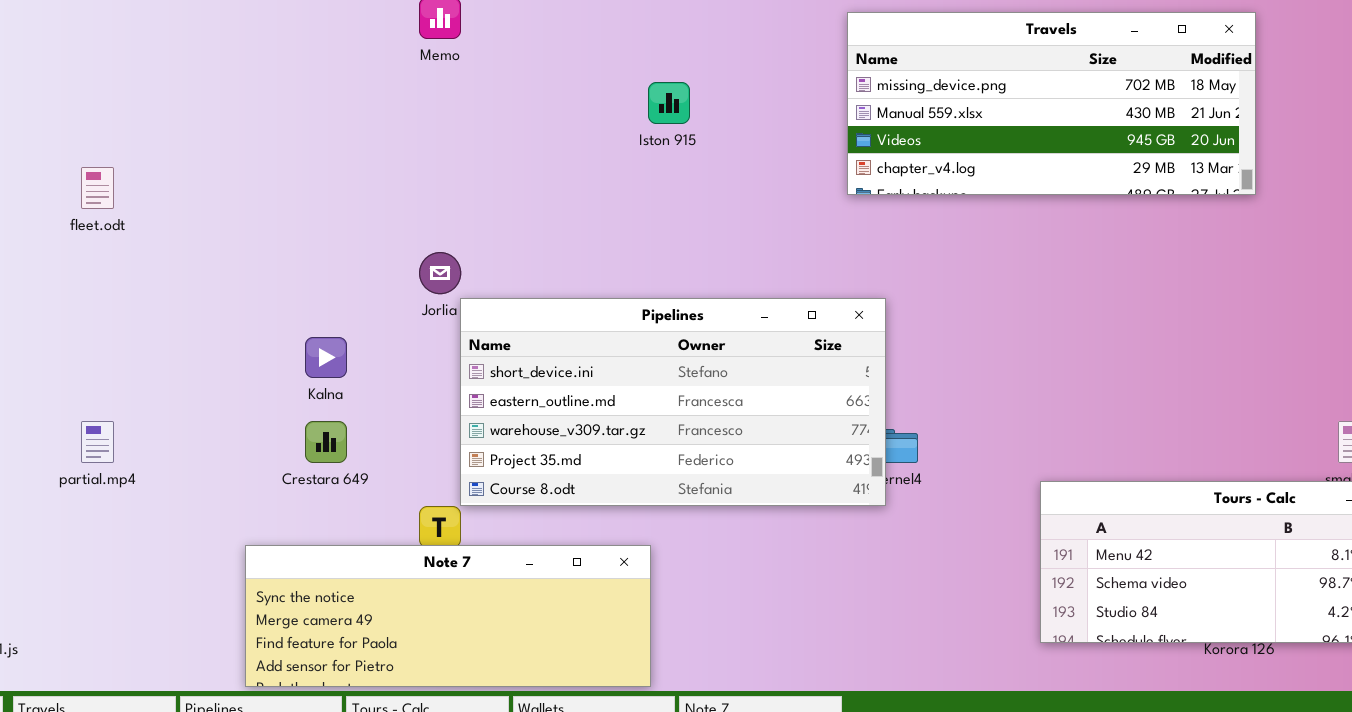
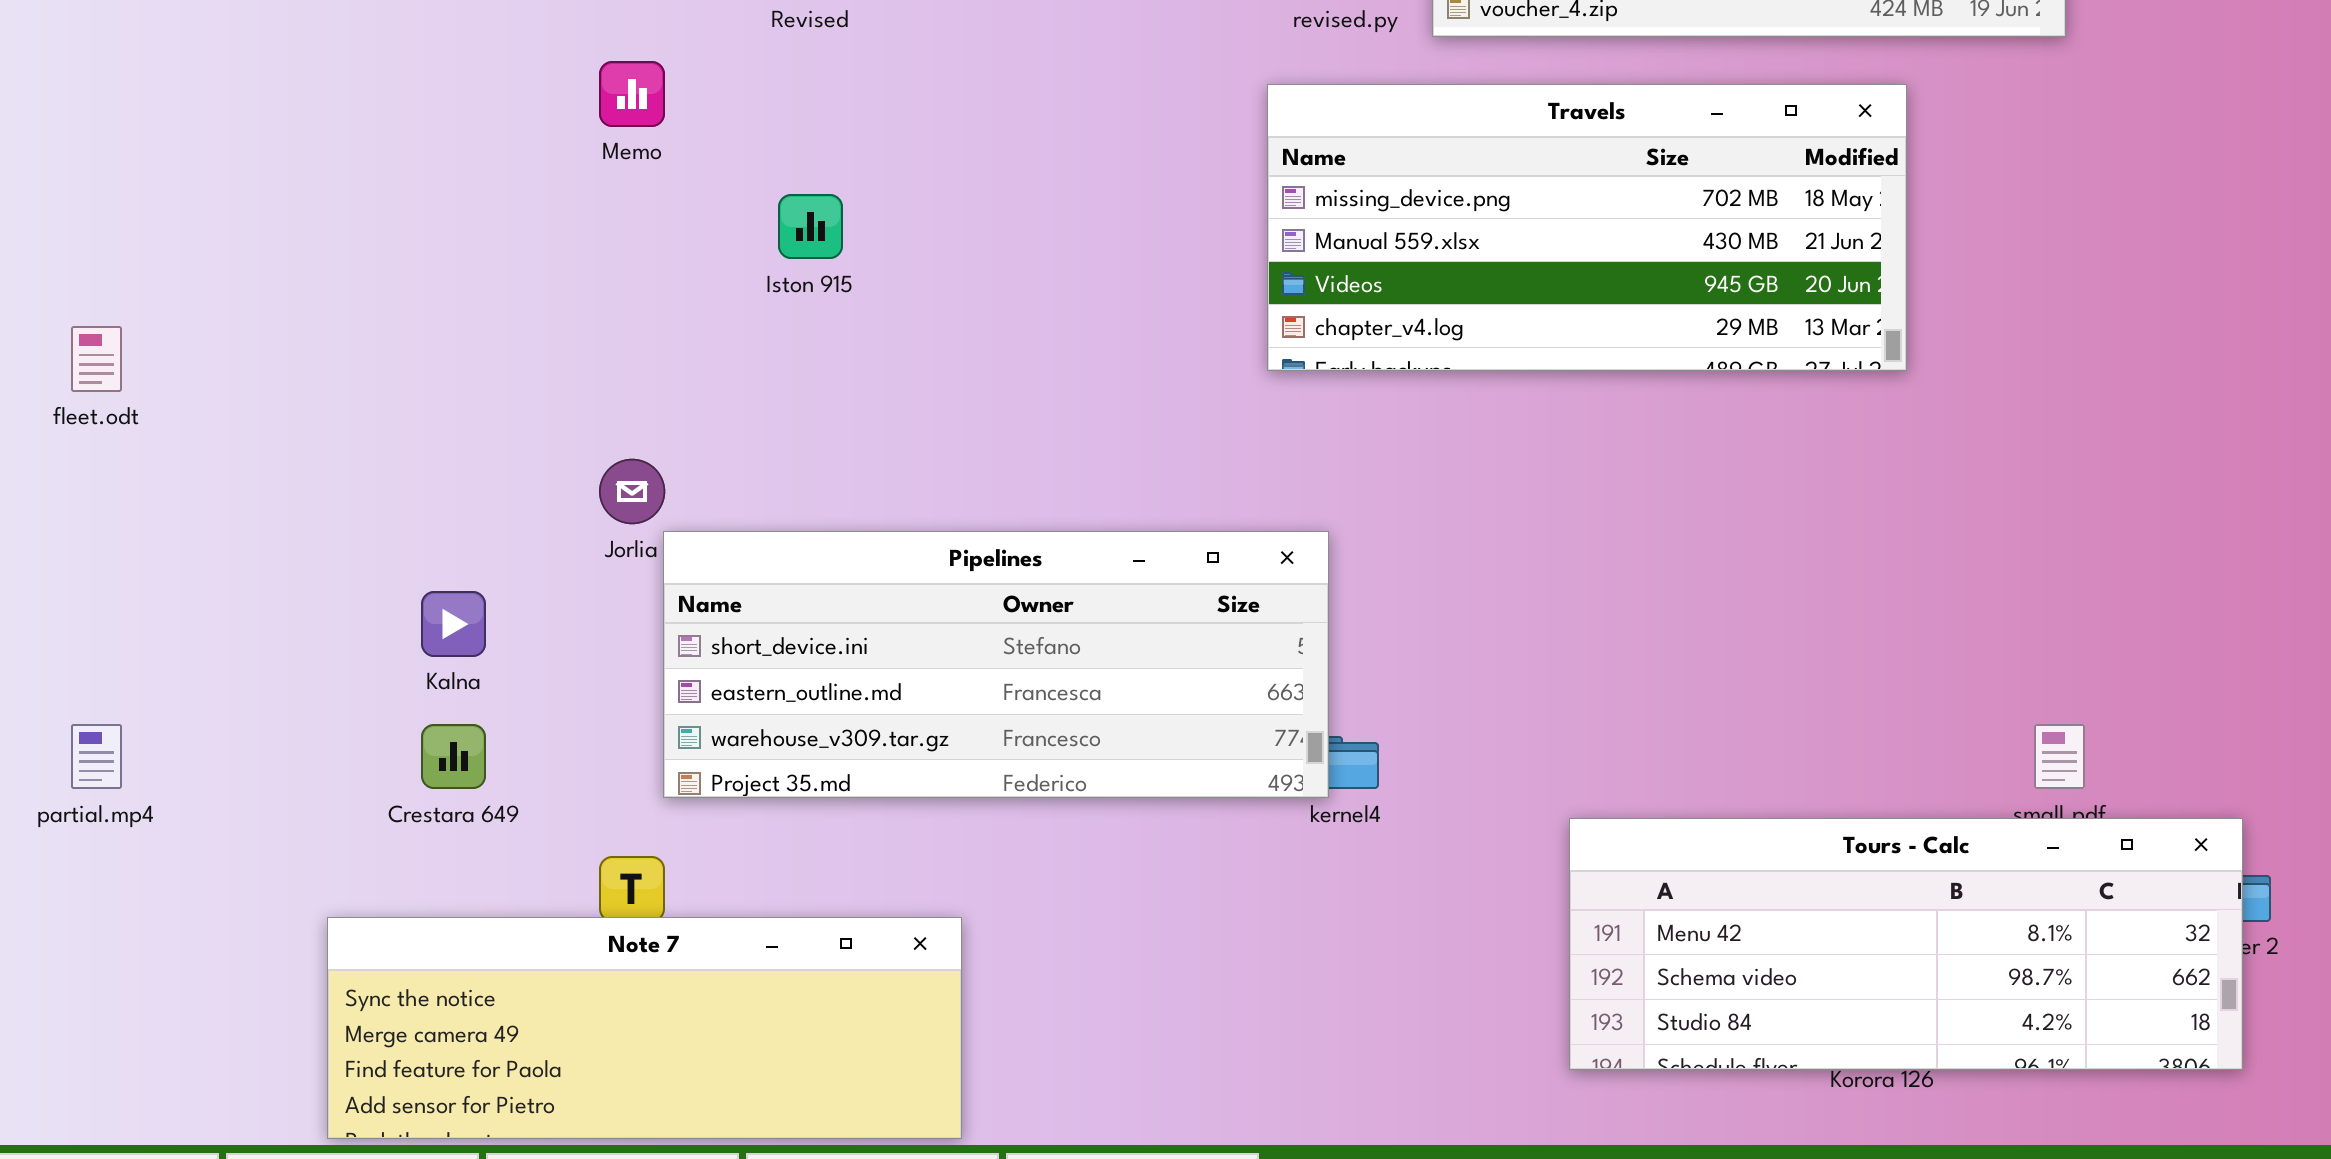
Iston 915: [648,82,690,124] -> [778,194,843,259], moved
Pipelines: [460,298,886,506] -> [663,531,1329,798], resized

